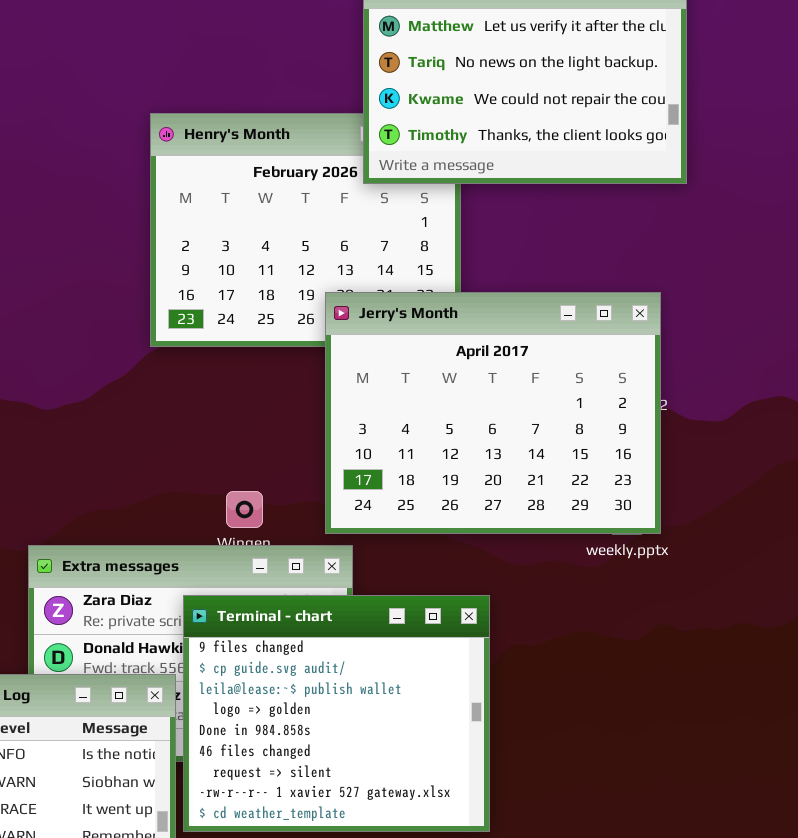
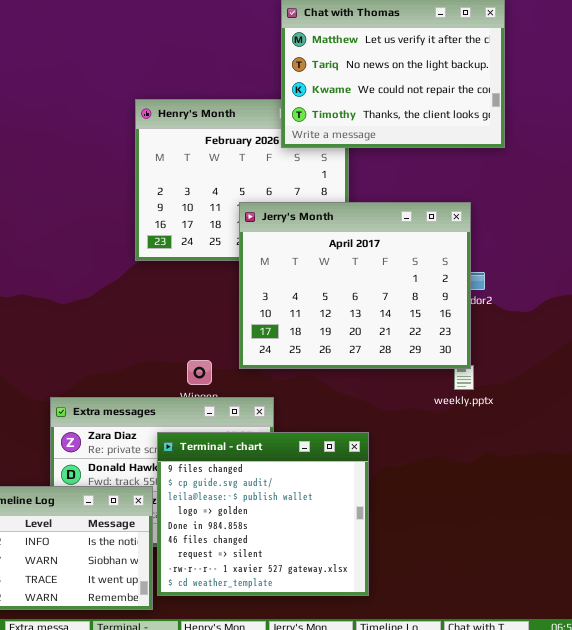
Jerry's Month: [325,292,661,534] -> [239,202,471,369], moved

